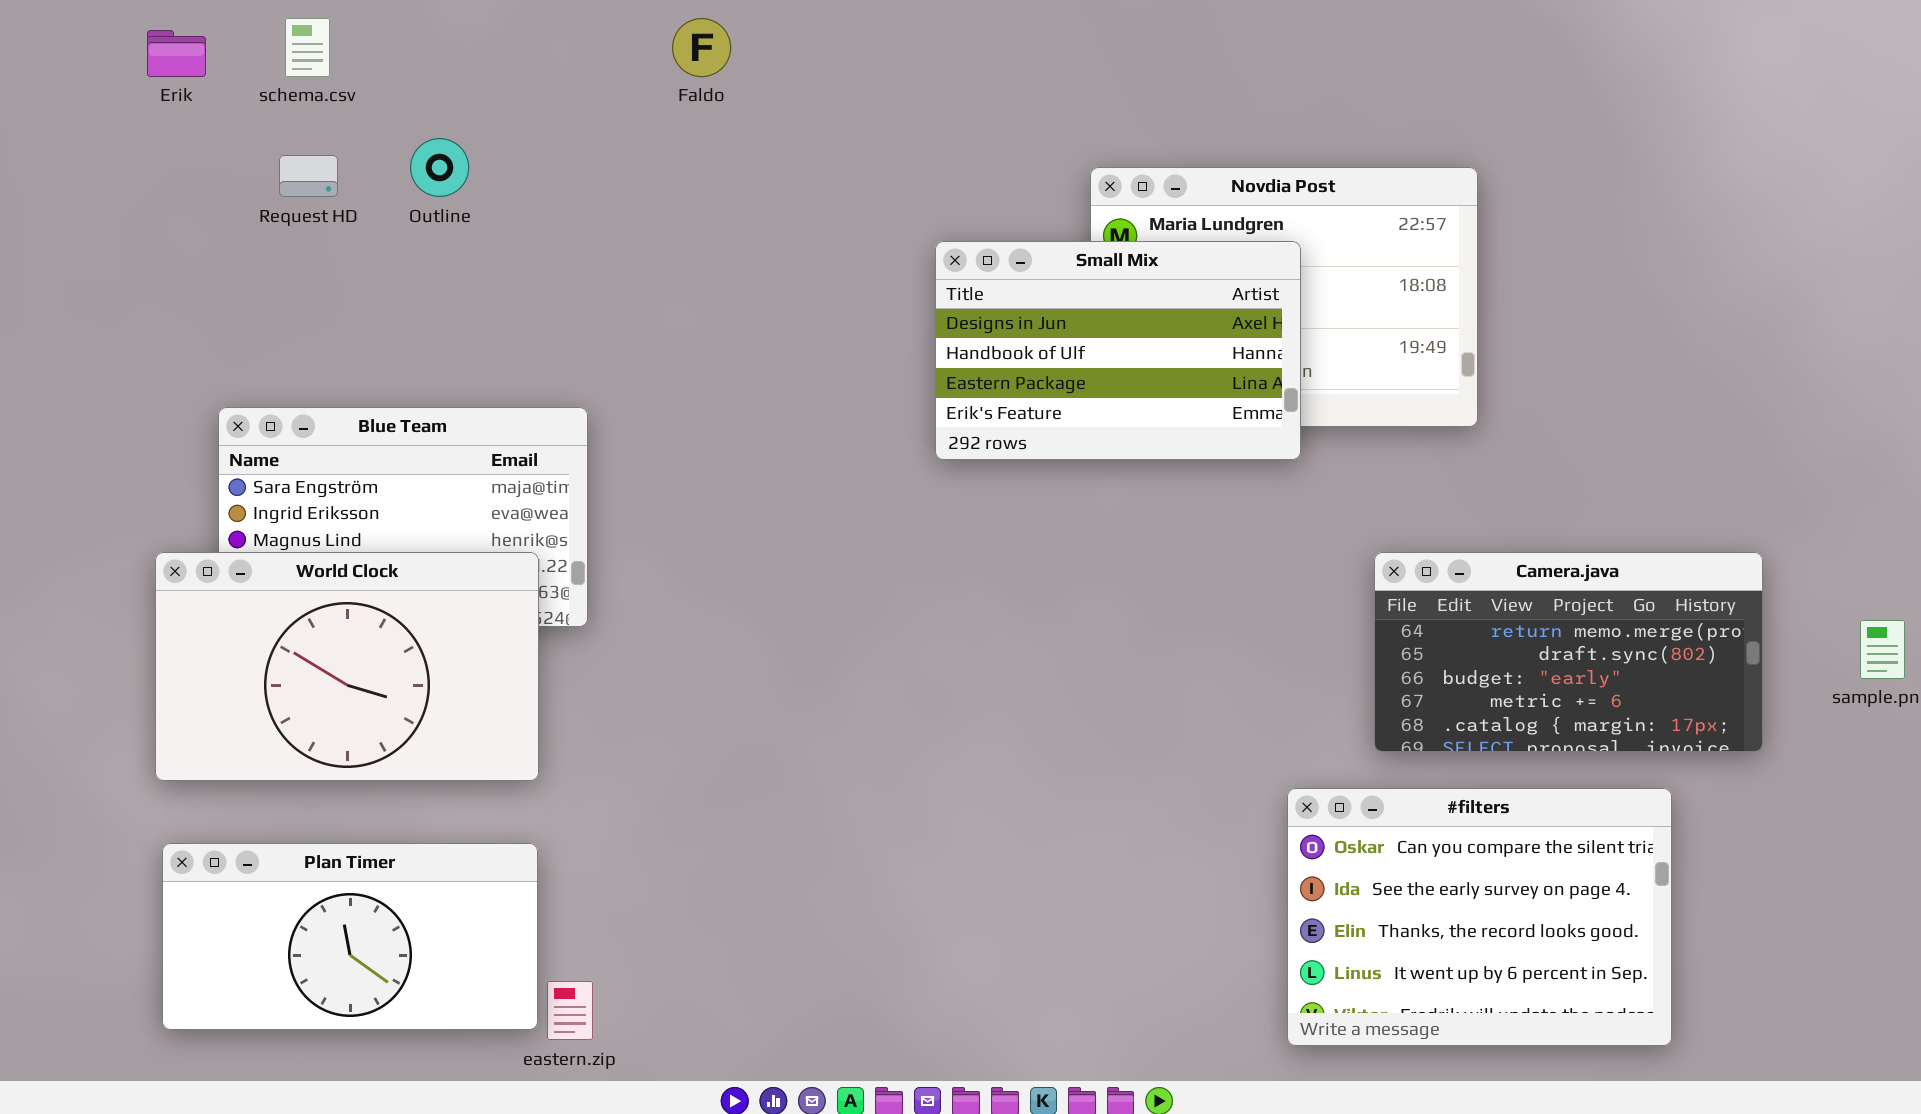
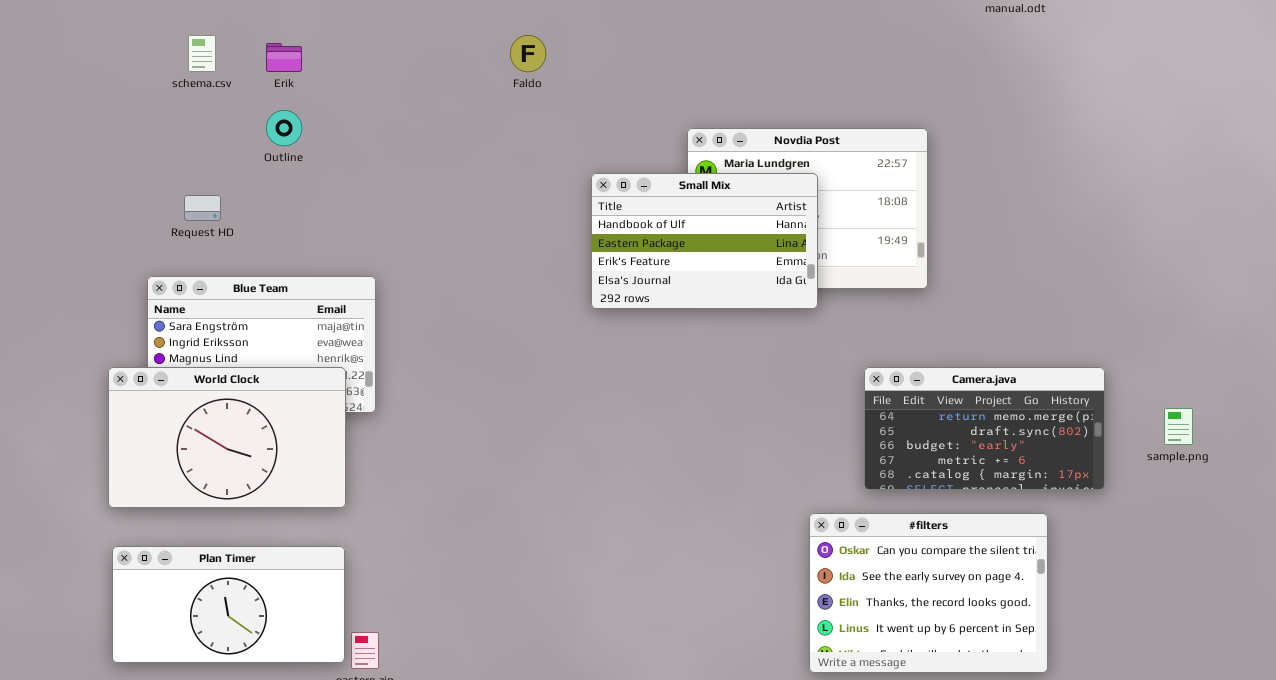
Faldo: [672,18,731,77] -> [510,35,546,72], moved
Erik: [147,30,206,77] -> [266,43,302,72], moved
Request HD: [279,155,338,197] -> [184,195,221,221], moved
Small Mix: [935,241,1301,460] -> [591,173,818,309], scrolled down 1 row

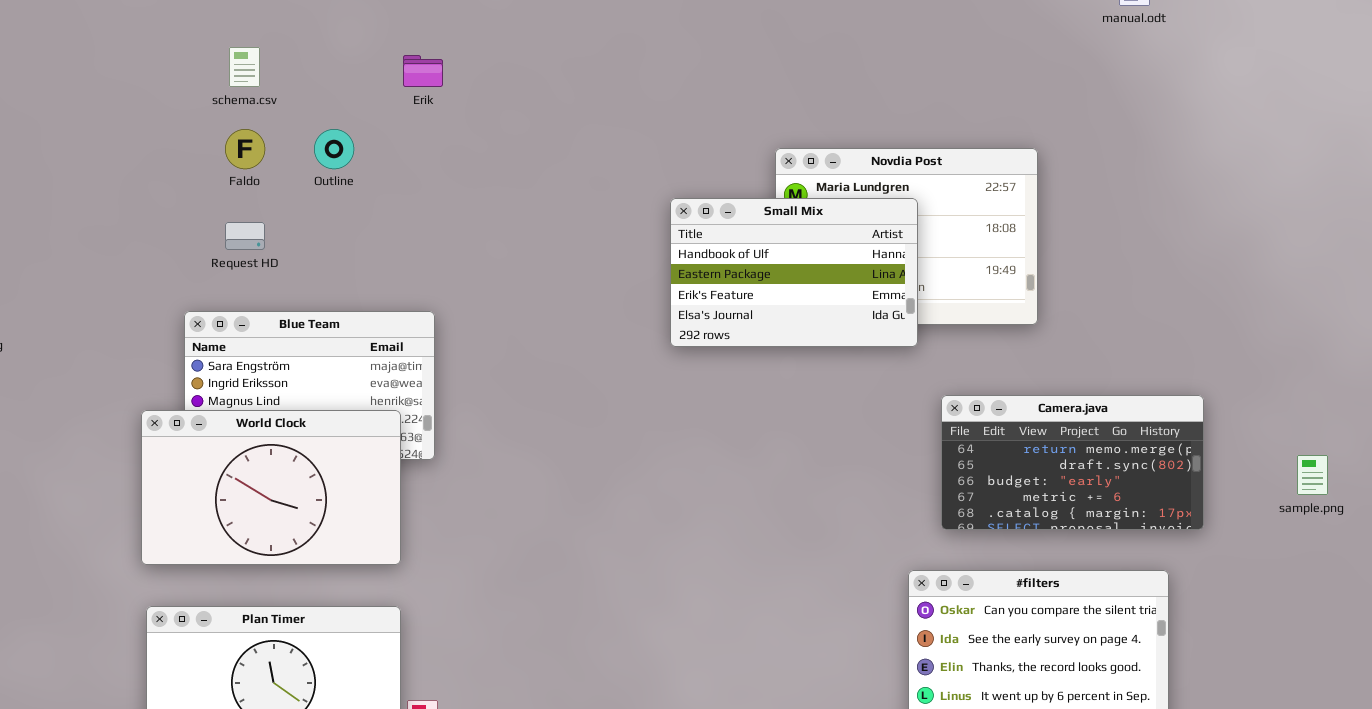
Faldo: [510,35,546,72] -> [225,129,265,169], moved
Erik: [266,43,302,72] -> [403,55,443,87], moved
Camera.java: [864,367,1105,490] -> [941,395,1204,530], moved

